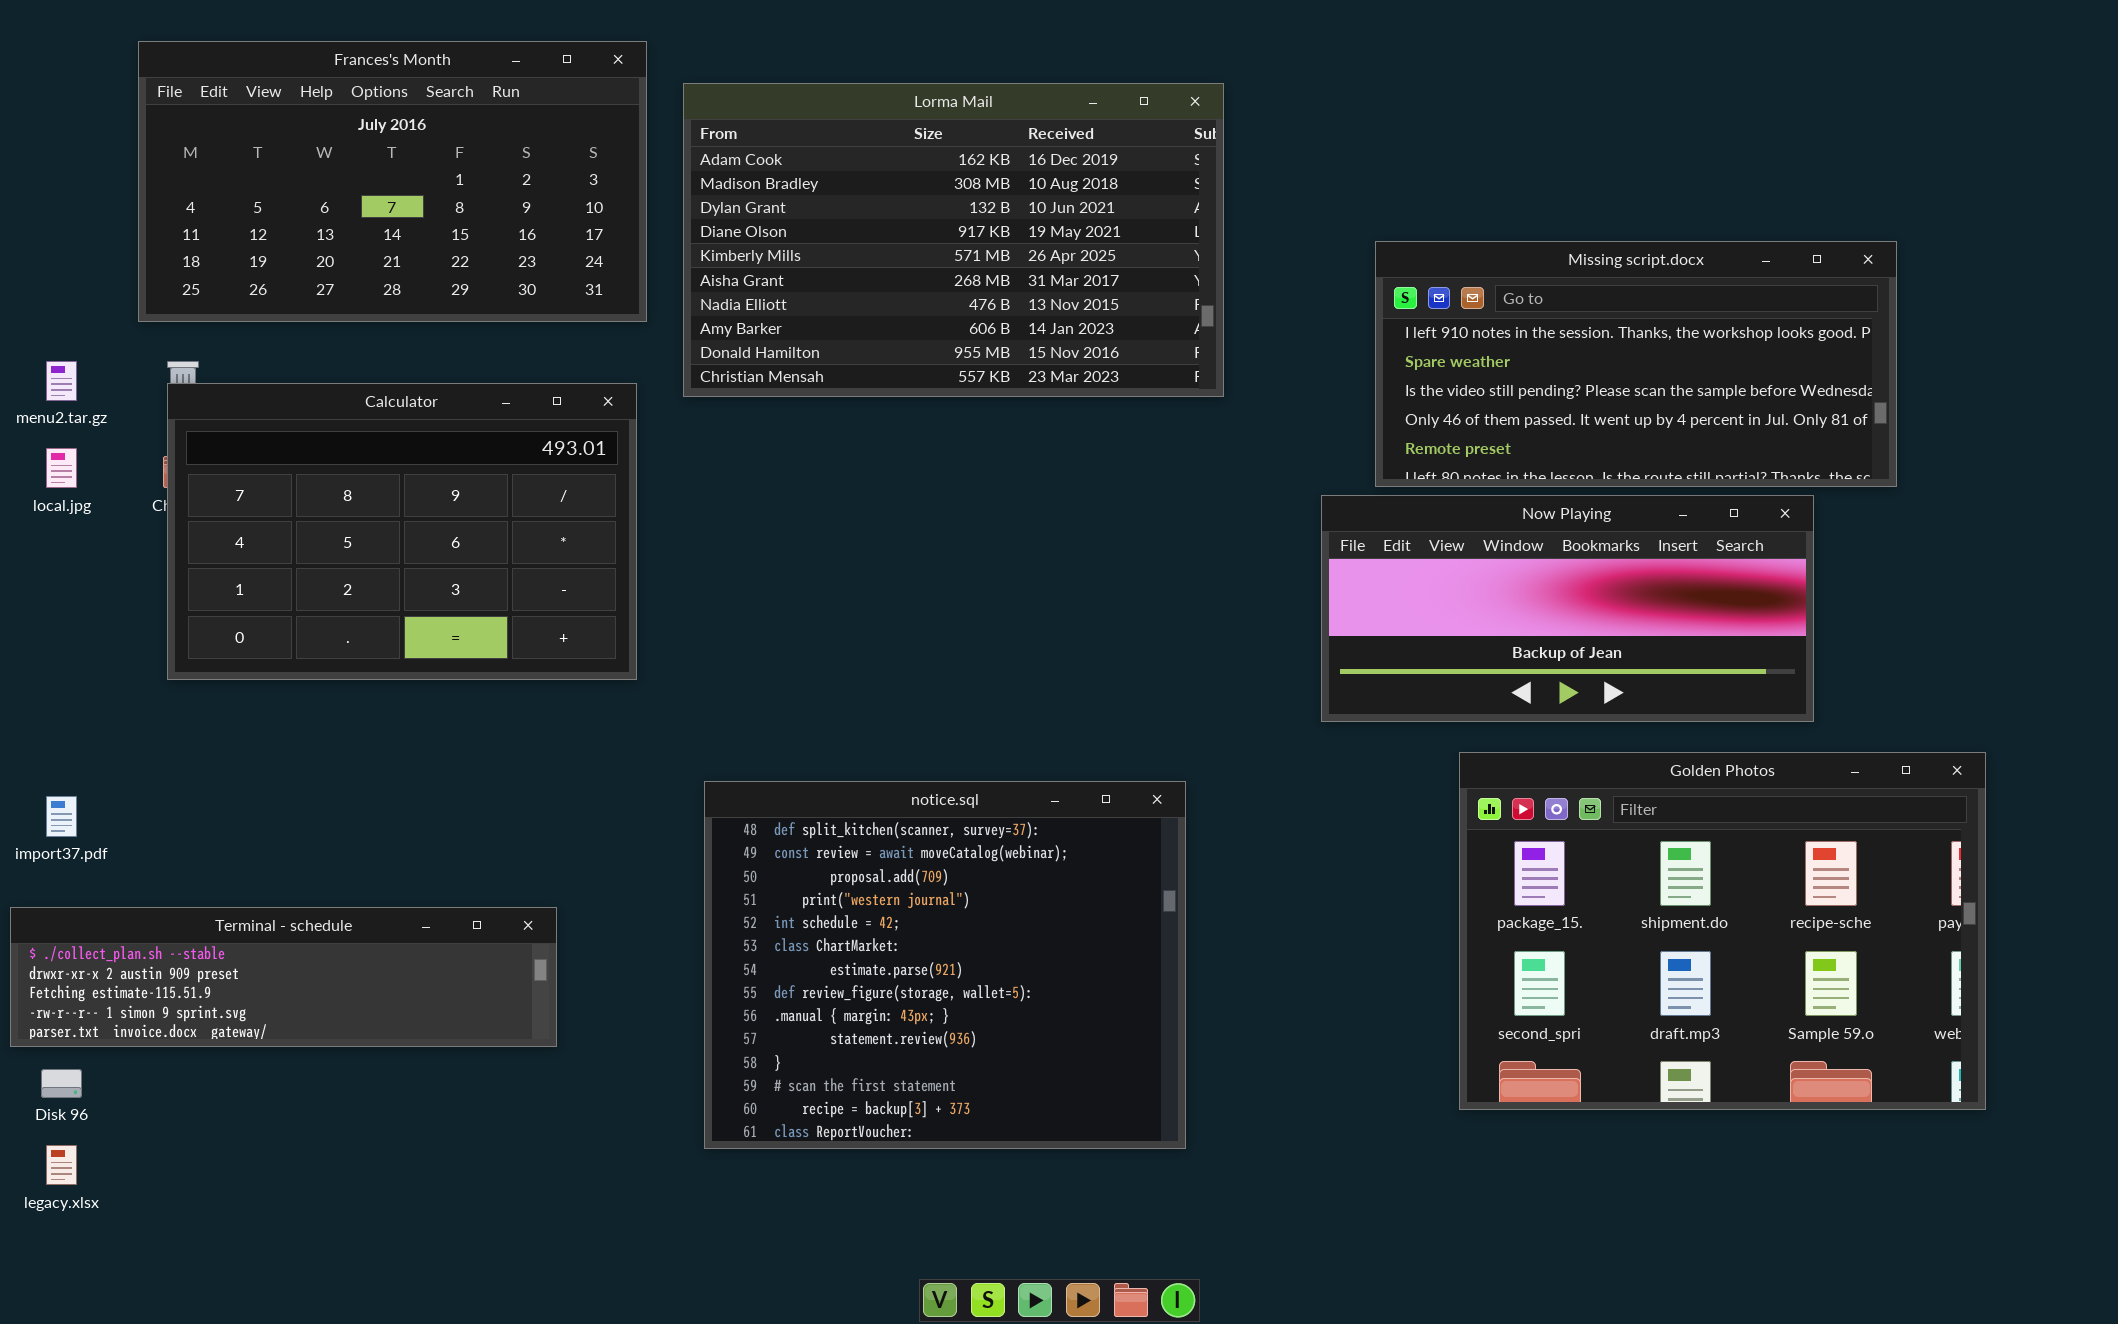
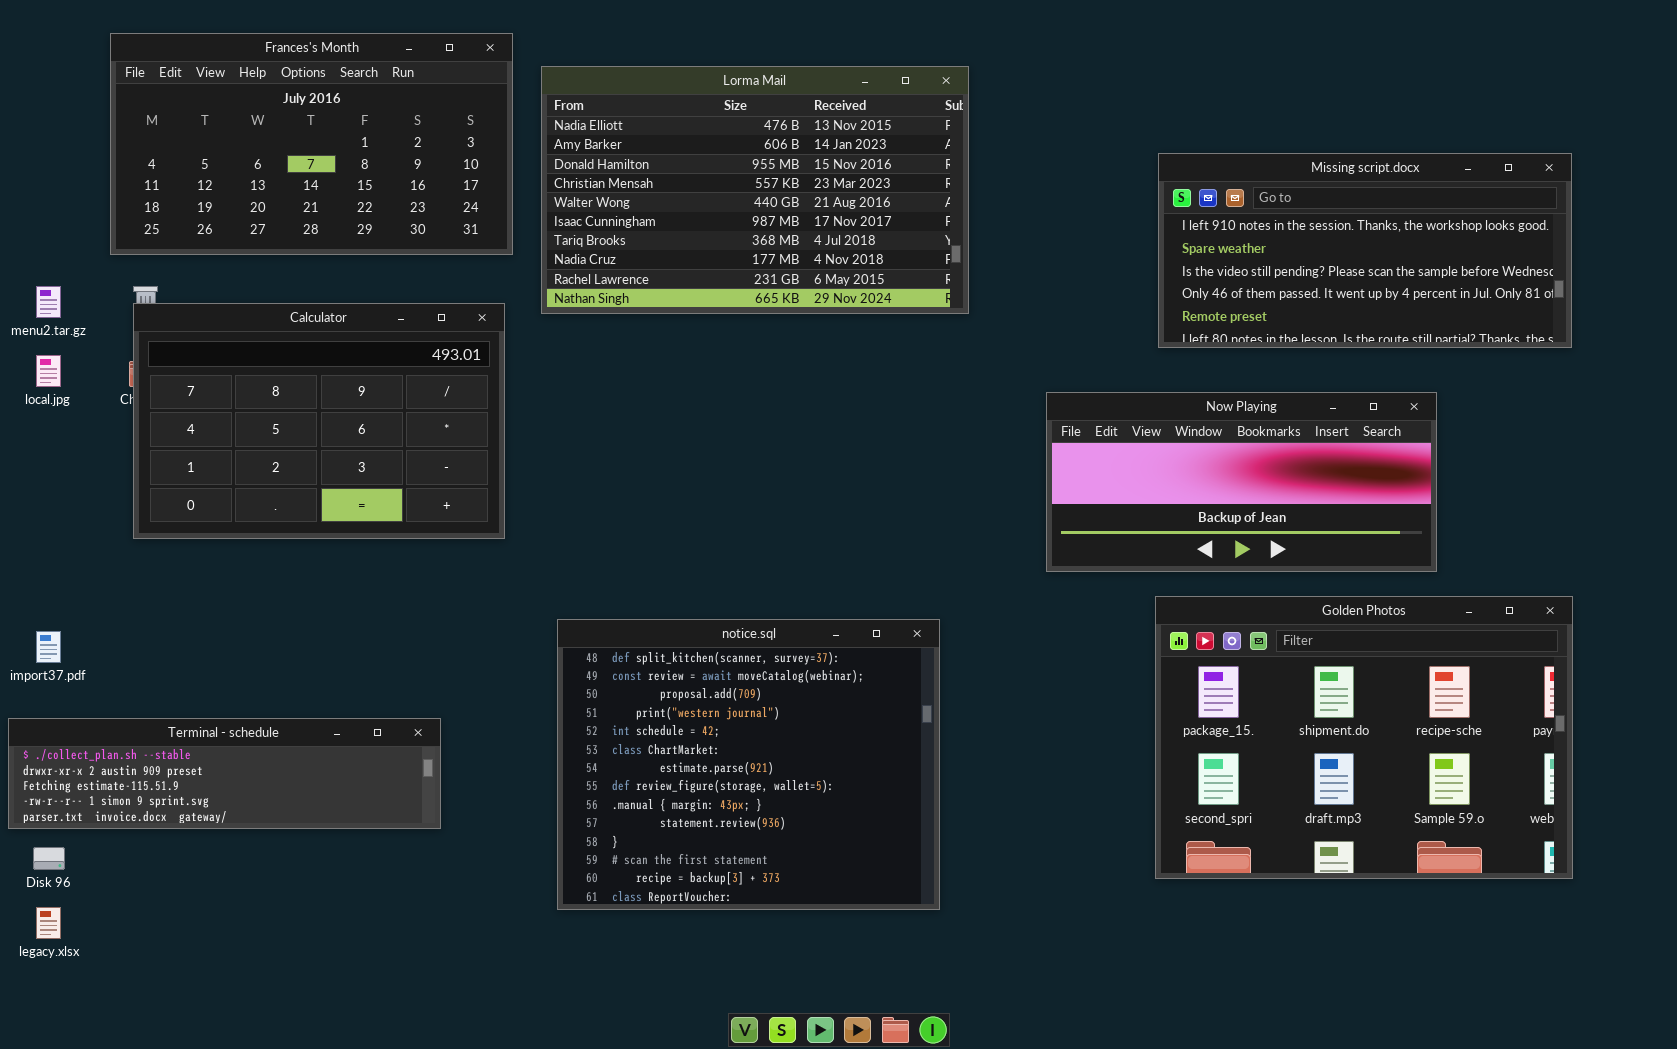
Lorma Mail: [683,83,1224,397] -> [541,66,969,314], scrolled down 6 rows
Missing script.docx: [1375,241,1897,487] -> [1158,153,1572,348], moved

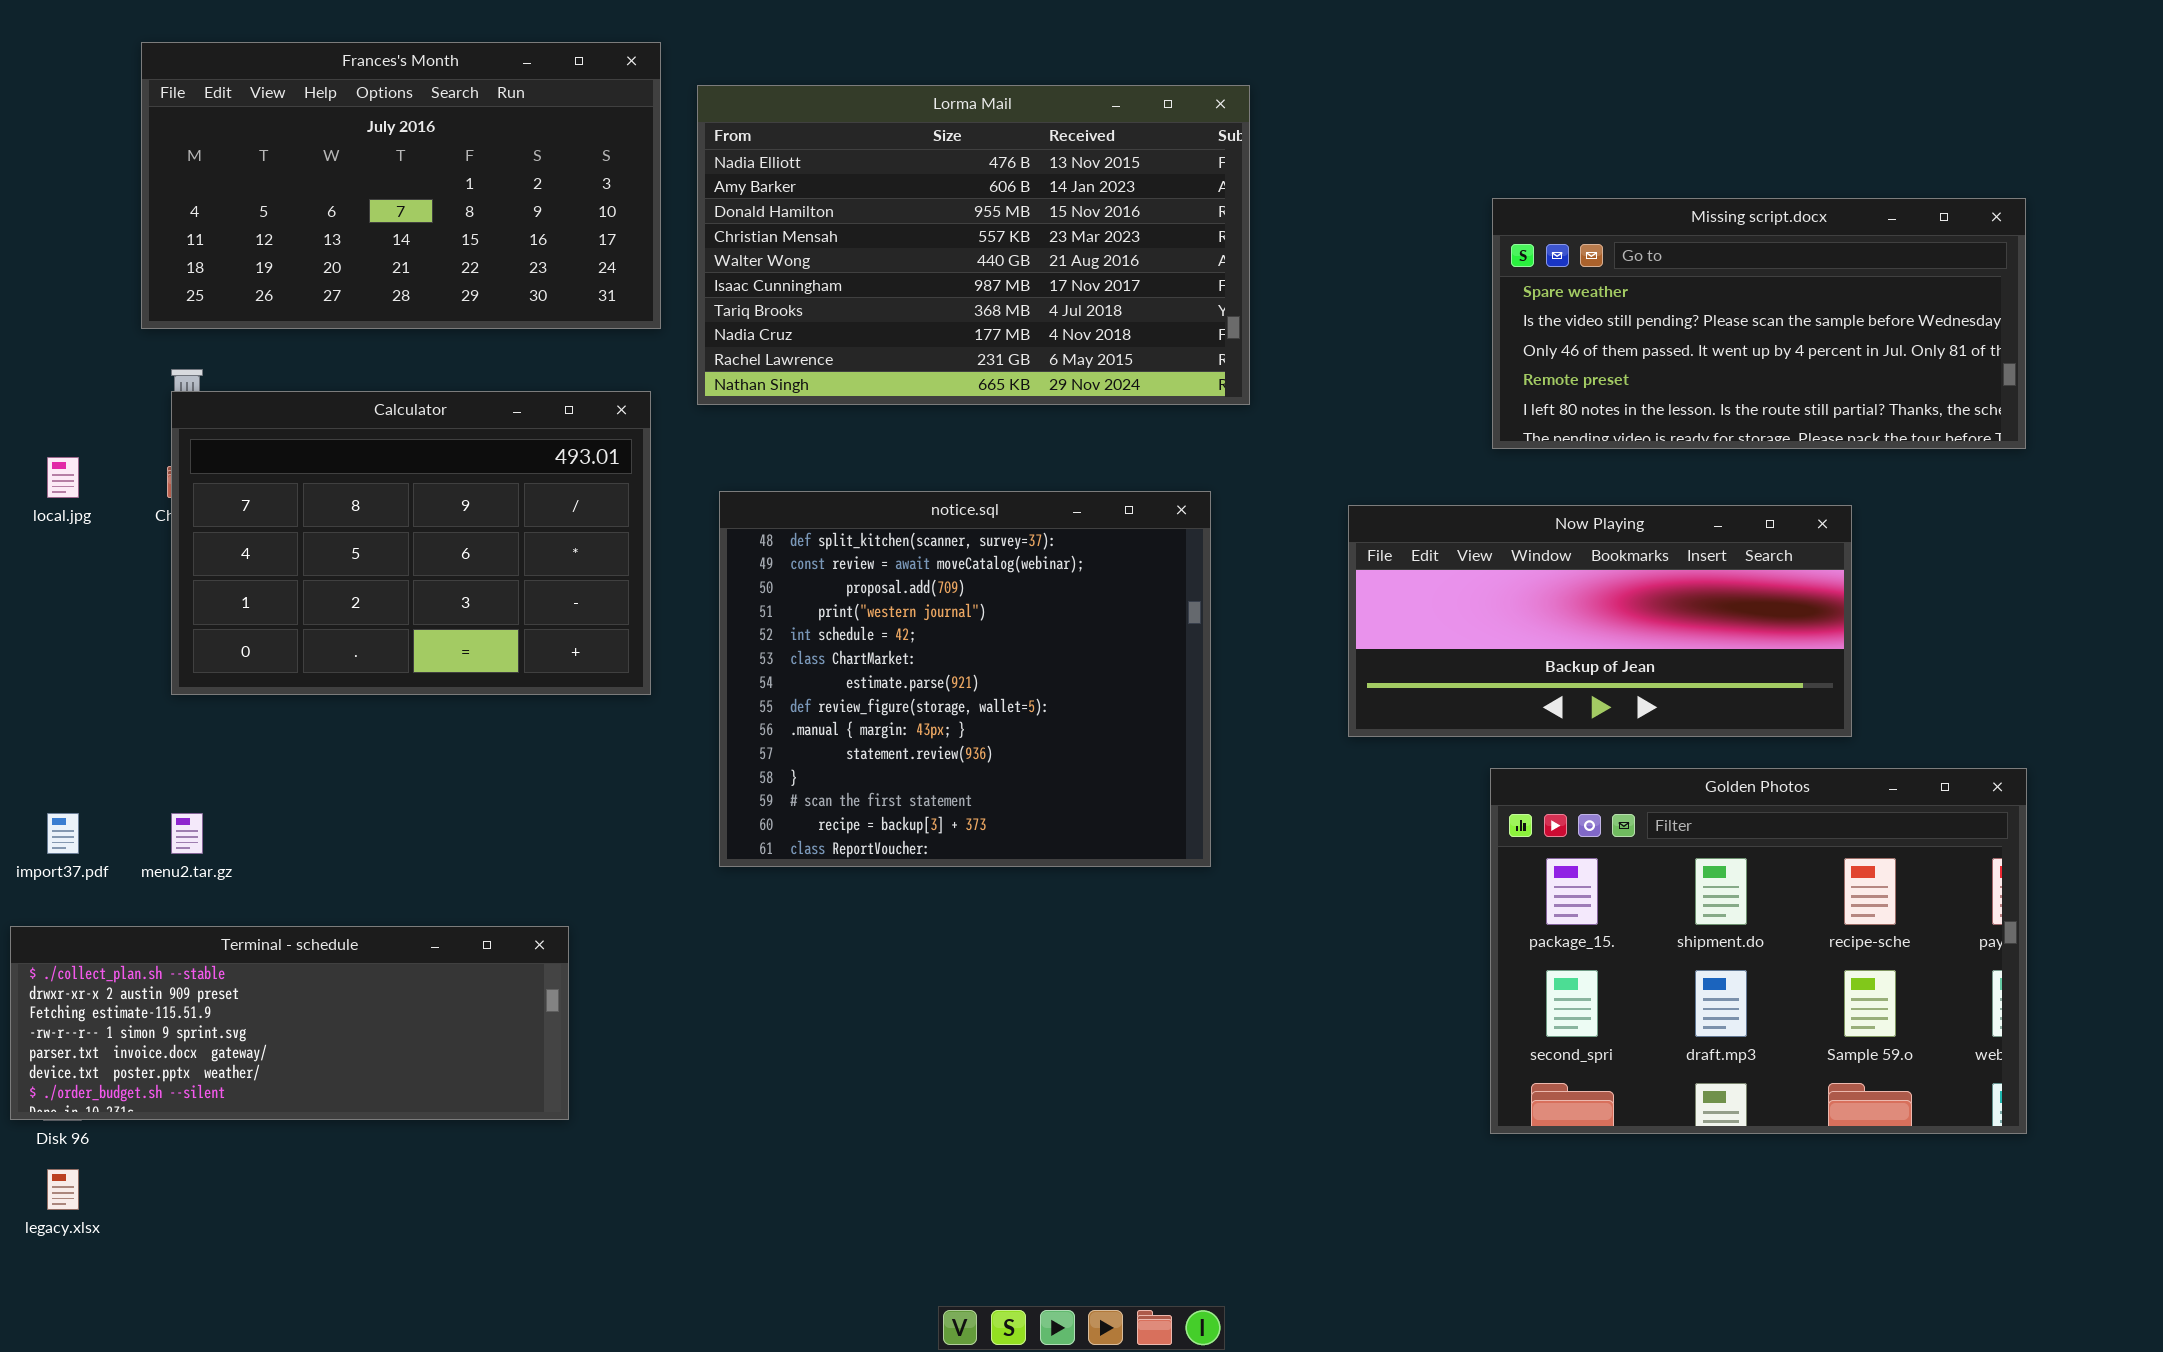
Missing script.docx: [1158,153,1572,348] -> [1492,198,2026,449], scrolled down 1 row
menu2.tar.gz: [36,286,61,318] -> [171,813,203,854], moved
notice.sql: [557,619,940,910] -> [719,491,1211,867], moved
Terminal - schedule: [8,718,441,829] -> [10,926,569,1120], resized

